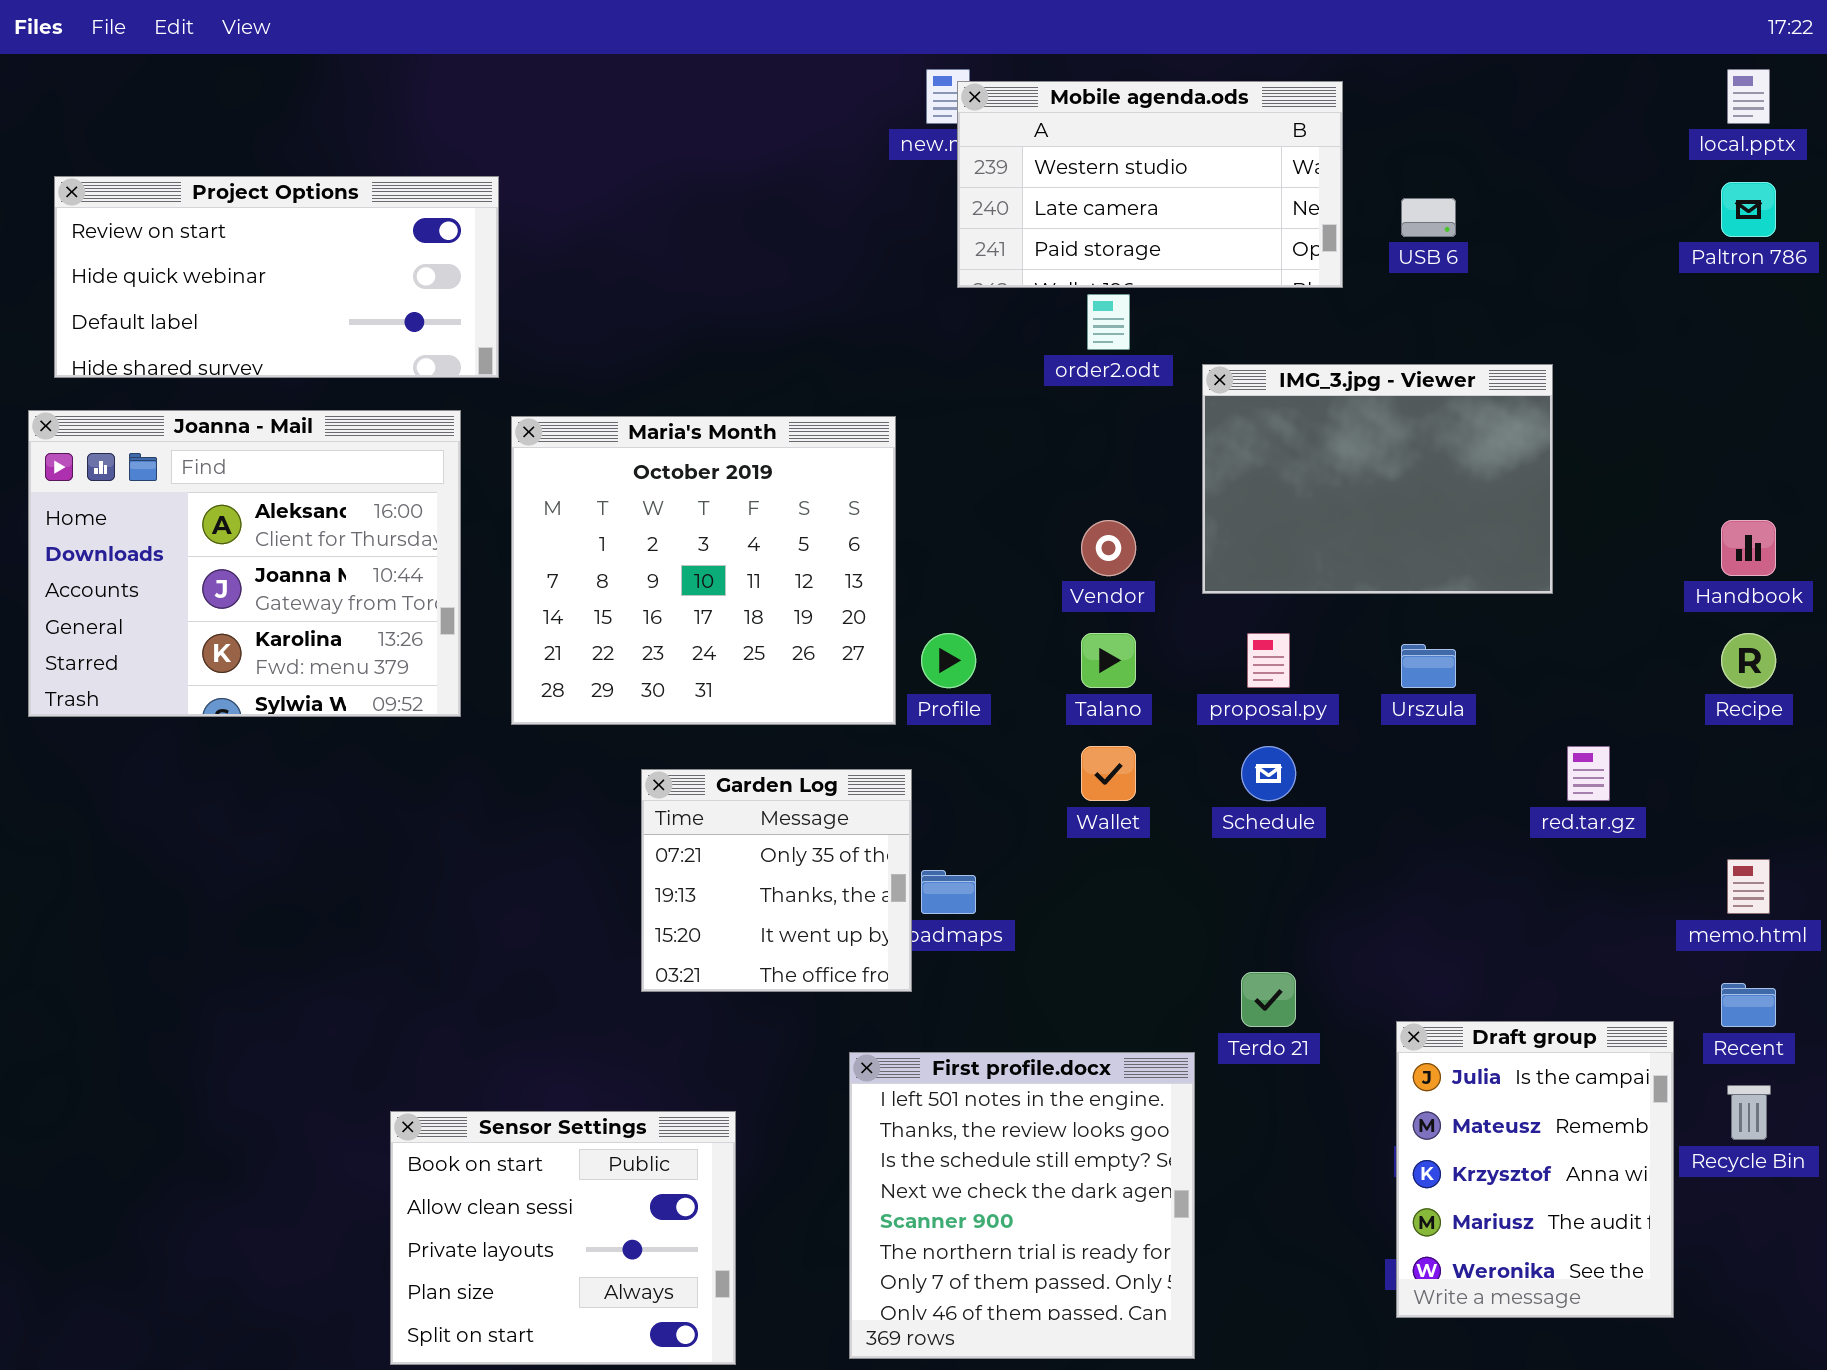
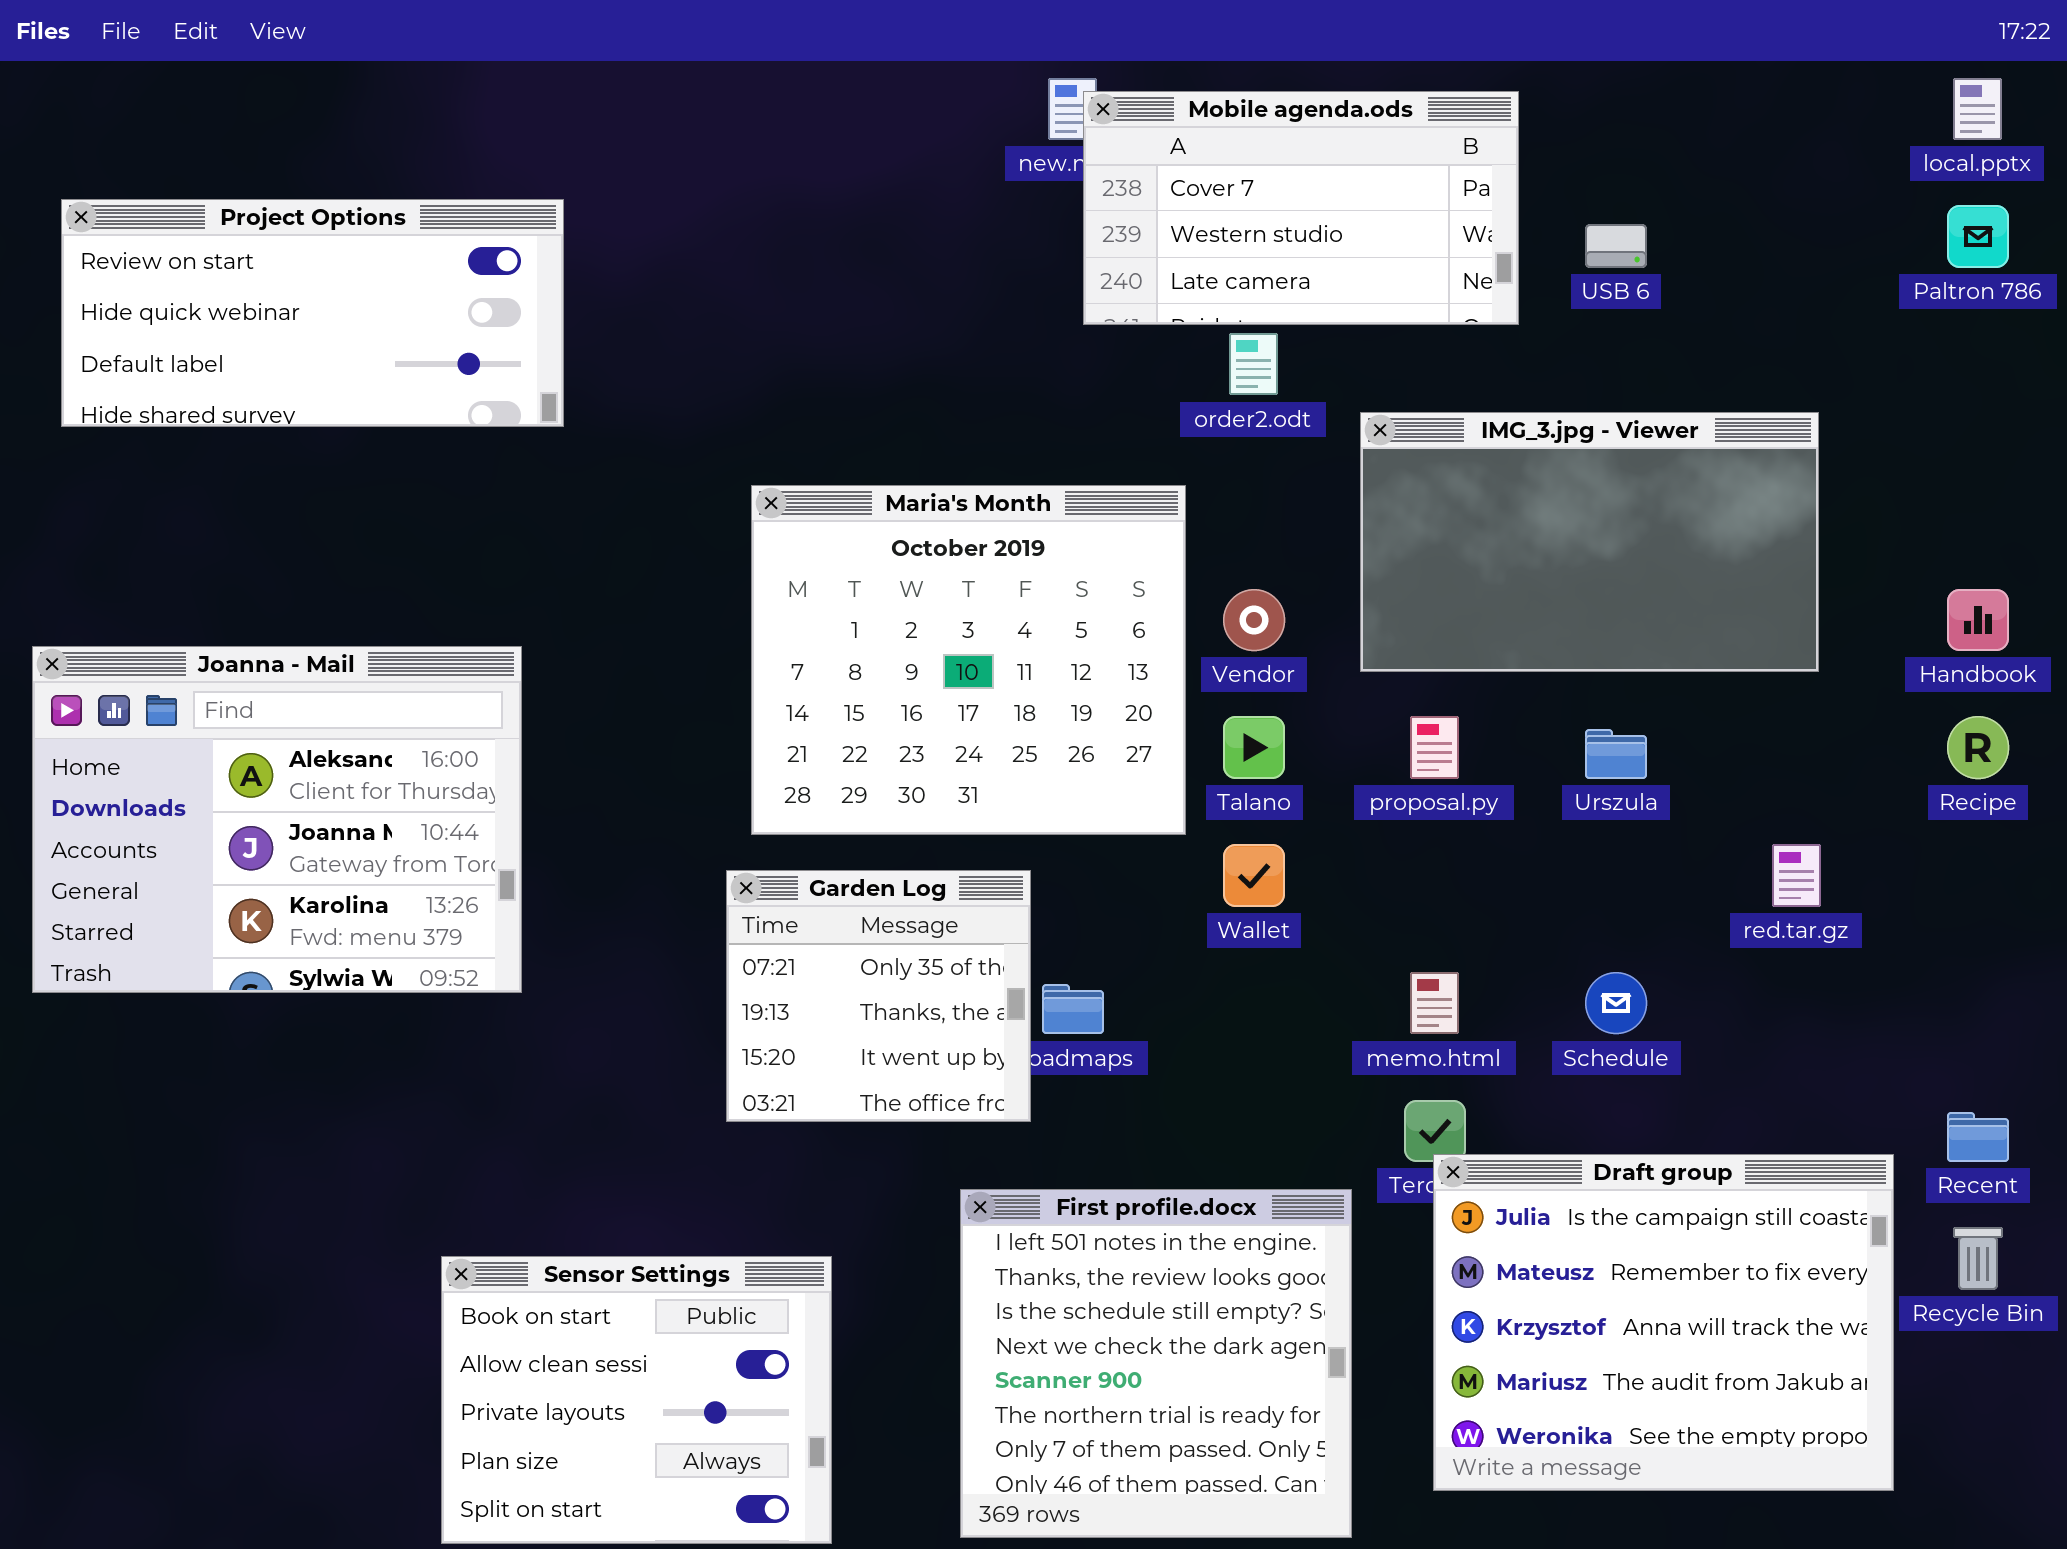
Mobile agenda.ods: [957,81,1343,288] -> [1083,91,1519,325], scrolled up 1 row
IMG_3.jpg - Viewer: [1202,364,1553,594] -> [1360,412,1819,672], resized
Joanna - Mail: [28,410,461,717] -> [32,646,522,993], moved
Maria's Month: [511,416,896,725] -> [751,485,1186,835], moved
Schedule: [1241,746,1296,801] -> [1585,972,1647,1034], moved
memo.html: [1727,859,1770,914] -> [1410,972,1459,1034], moved
Draft group: [1396,1021,1674,1318] -> [1433,1154,1894,1491], resized

